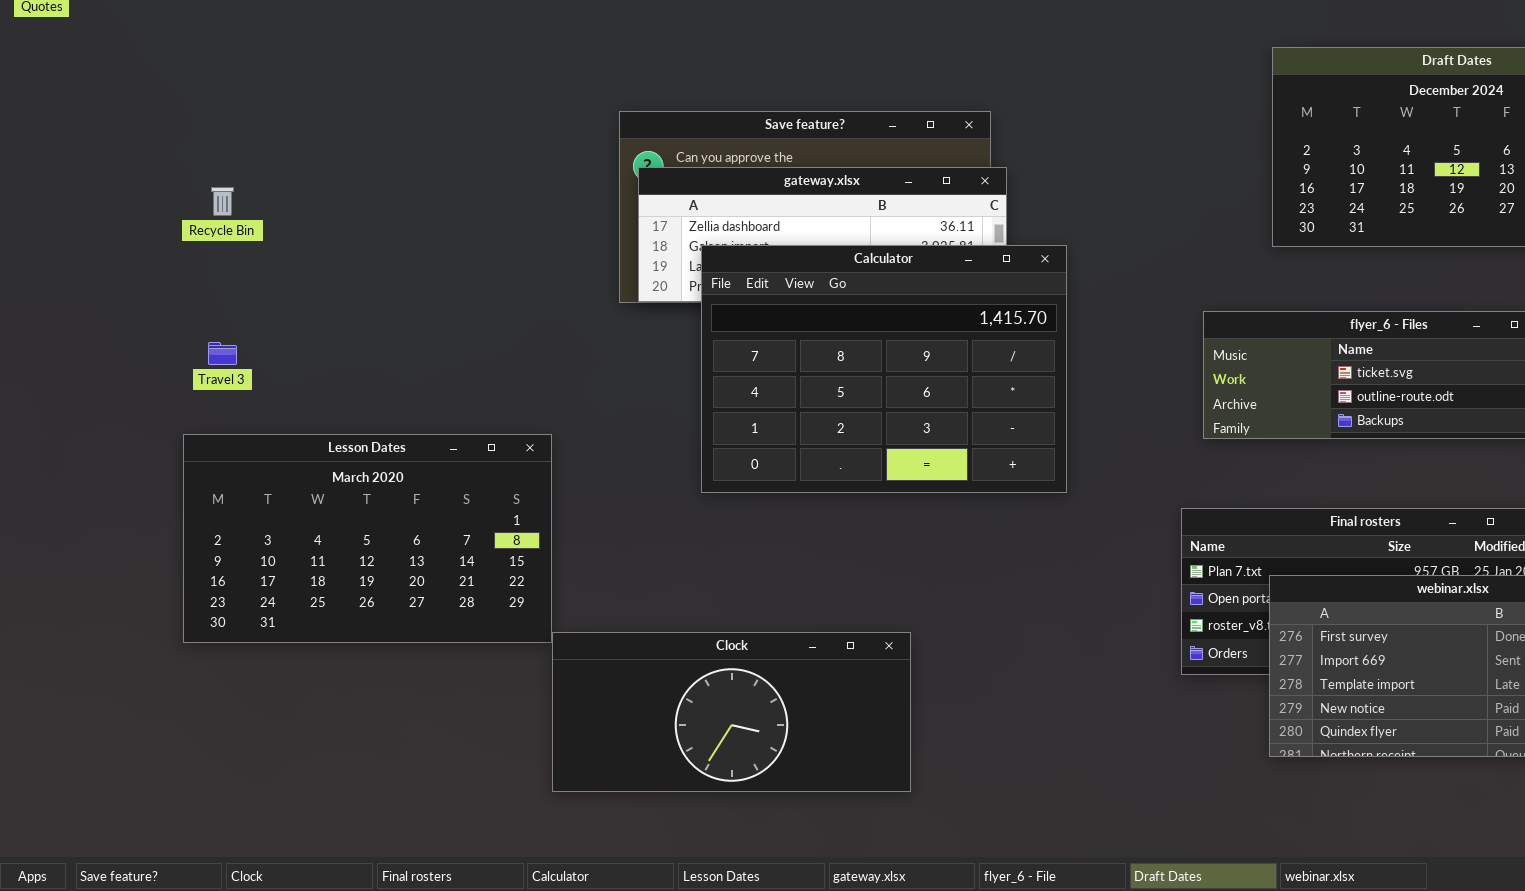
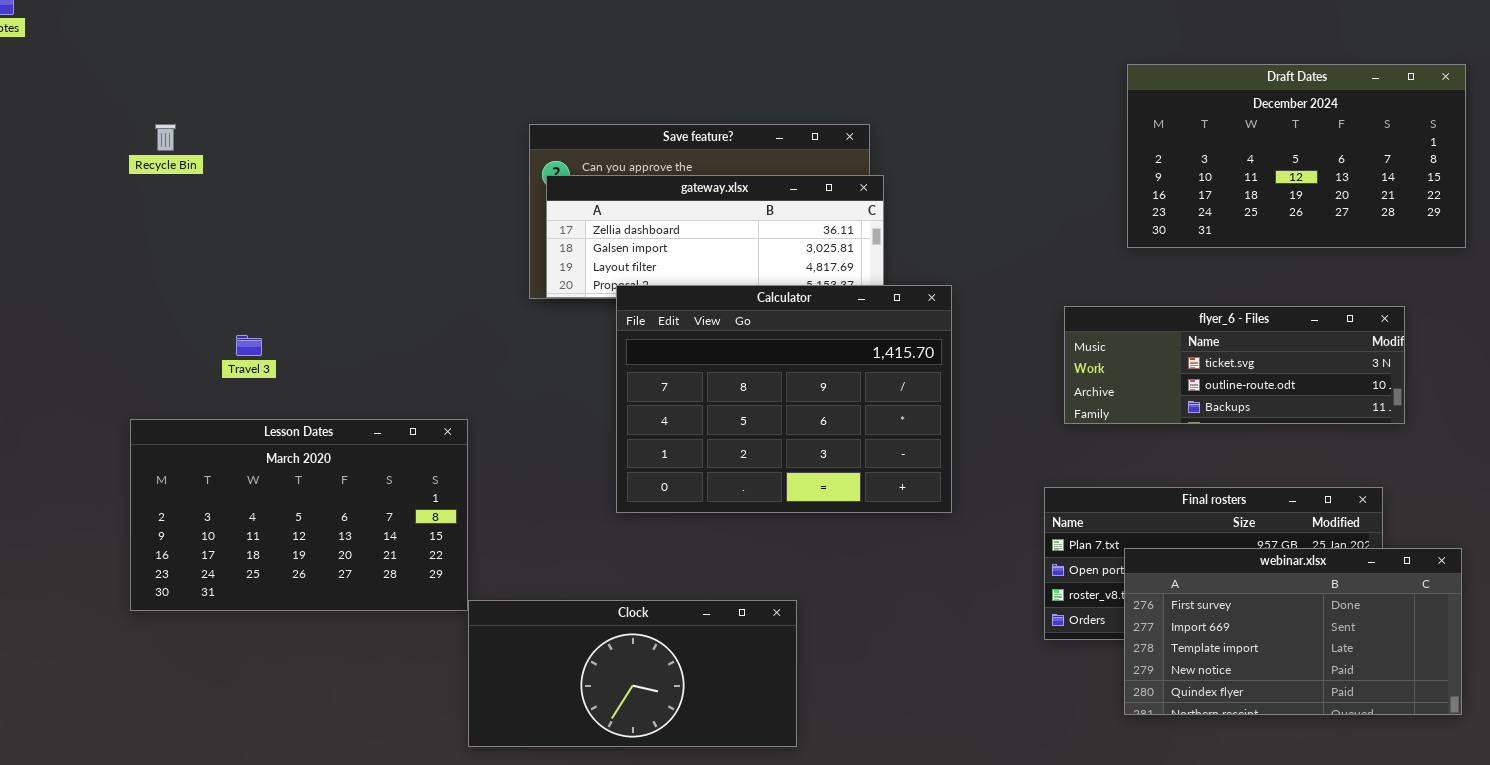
Recycle Bin: [211,187,234,216] -> [155,124,176,151], moved
Calculator: [701,245,1067,493] -> [616,285,952,513], moved
Travel 3: [208,342,237,365] -> [236,335,262,356], moved

